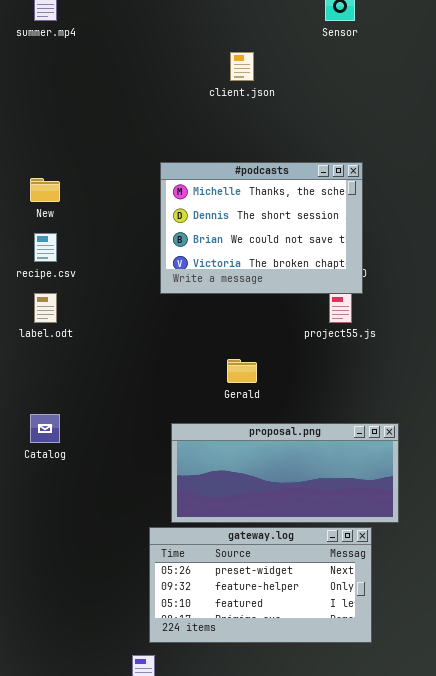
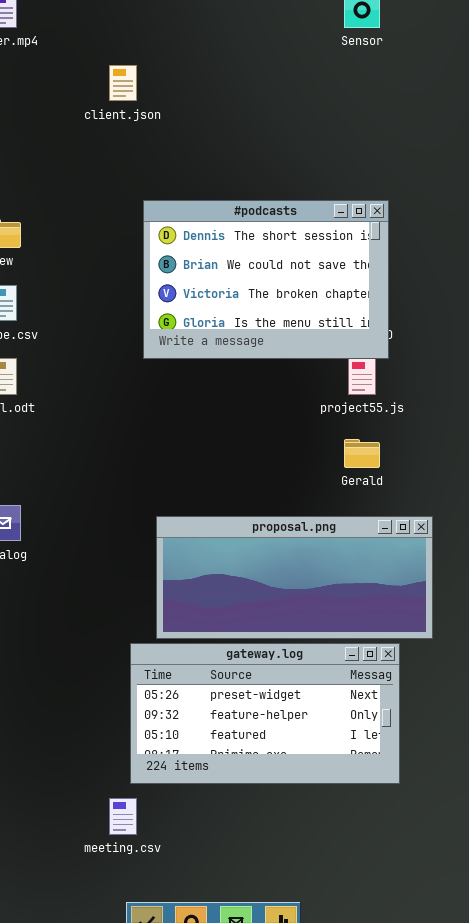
client.json: [230,52,254,81] -> [109,65,137,101], moved
#podcasts: [160,162,363,294] -> [143,200,389,359], scrolled down 1 row
Gerald: [227,359,257,383] -> [344,439,380,468], moved

